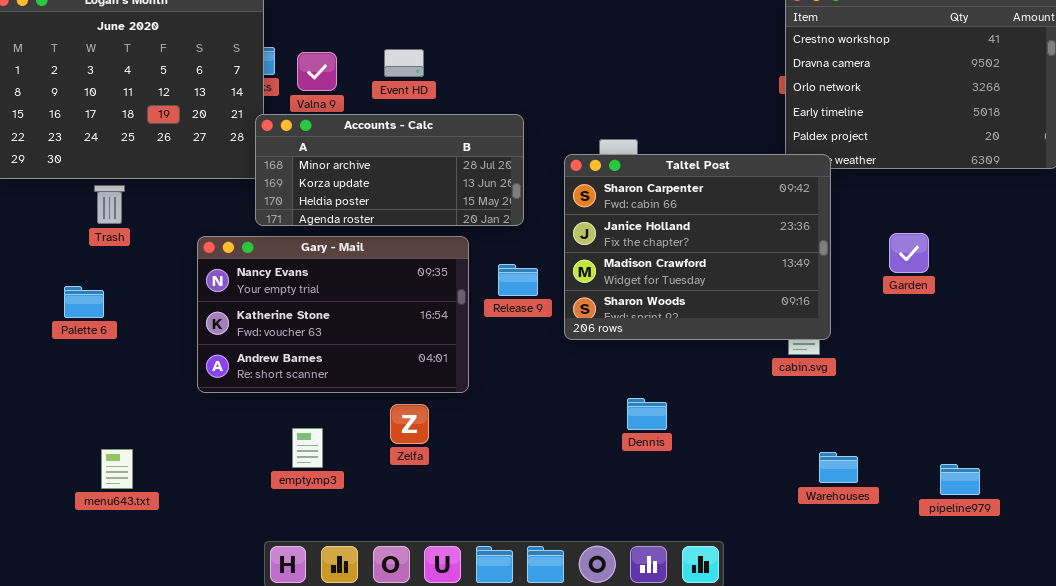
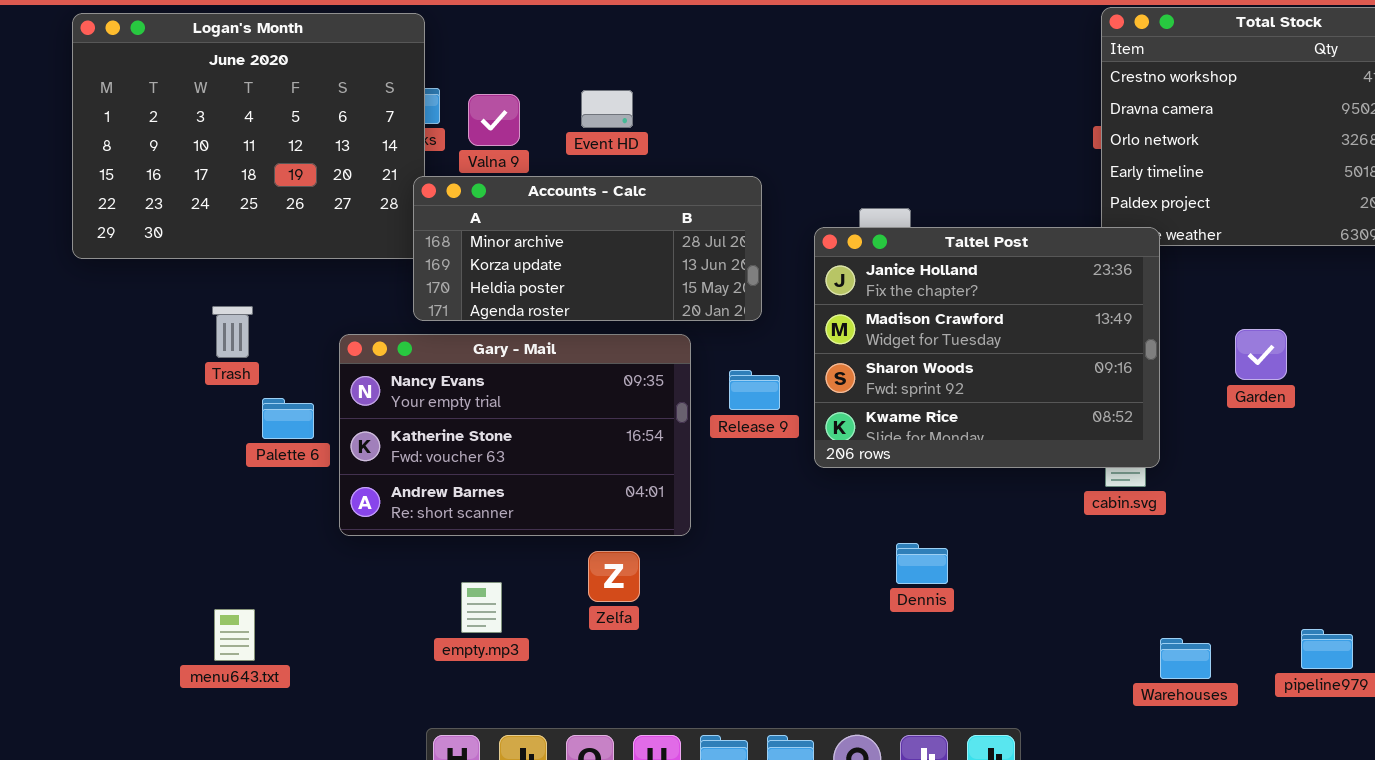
Taltel Post: [564,154,831,340] -> [814,227,1160,468], scrolled down 1 row
Trash: [94,185,125,224] -> [212,306,253,358], moved
Palette 6: [64,286,104,318] -> [262,398,314,439], moved
Warehouses: [819,452,858,483] -> [1160,638,1211,679], moved

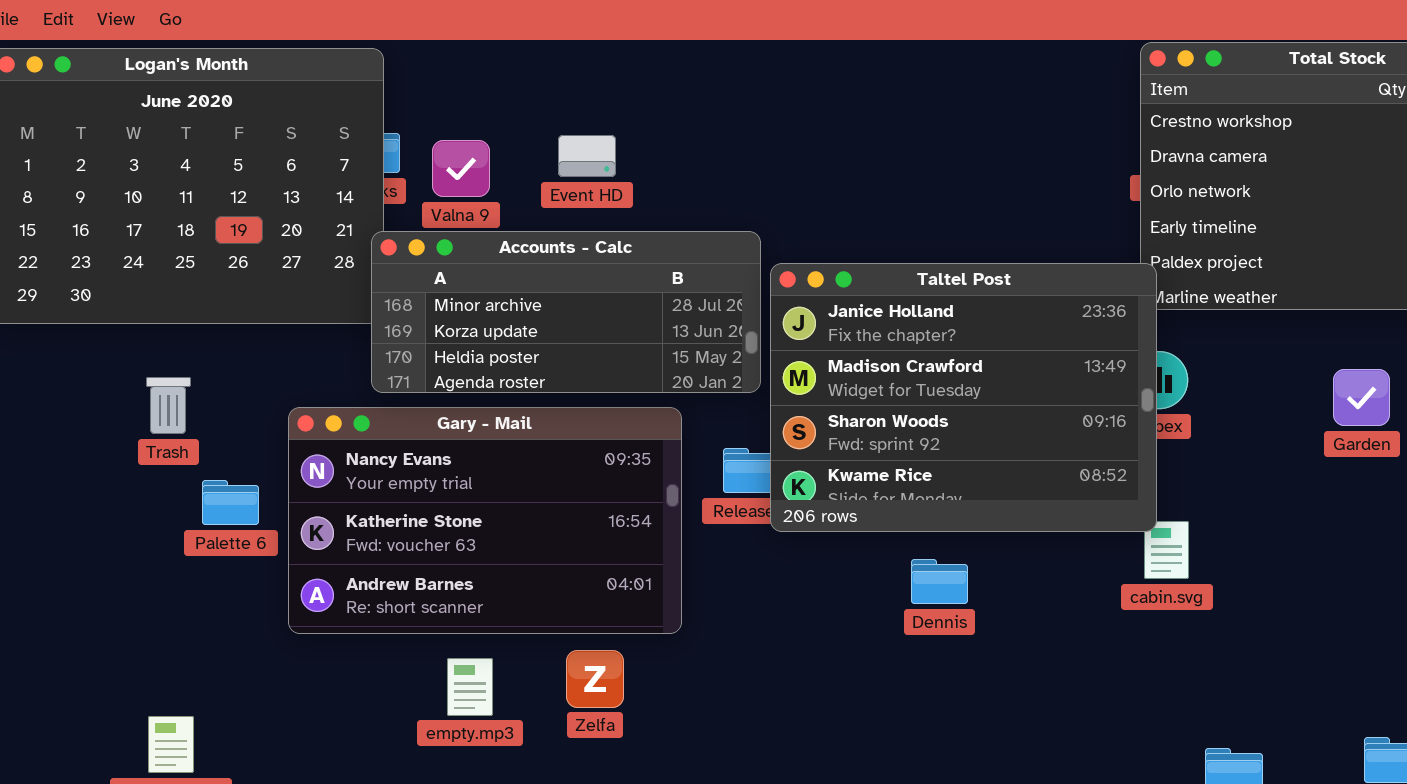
Taltel Post: [814,227,1160,468] -> [770,263,1157,532], moved
Garden: [1235,329,1287,380] -> [1333,369,1390,426], moved
Dennis: [896,543,948,584] -> [911,559,968,604], moved
empty.mp3: [461,582,502,633] -> [447,658,493,716], moved

